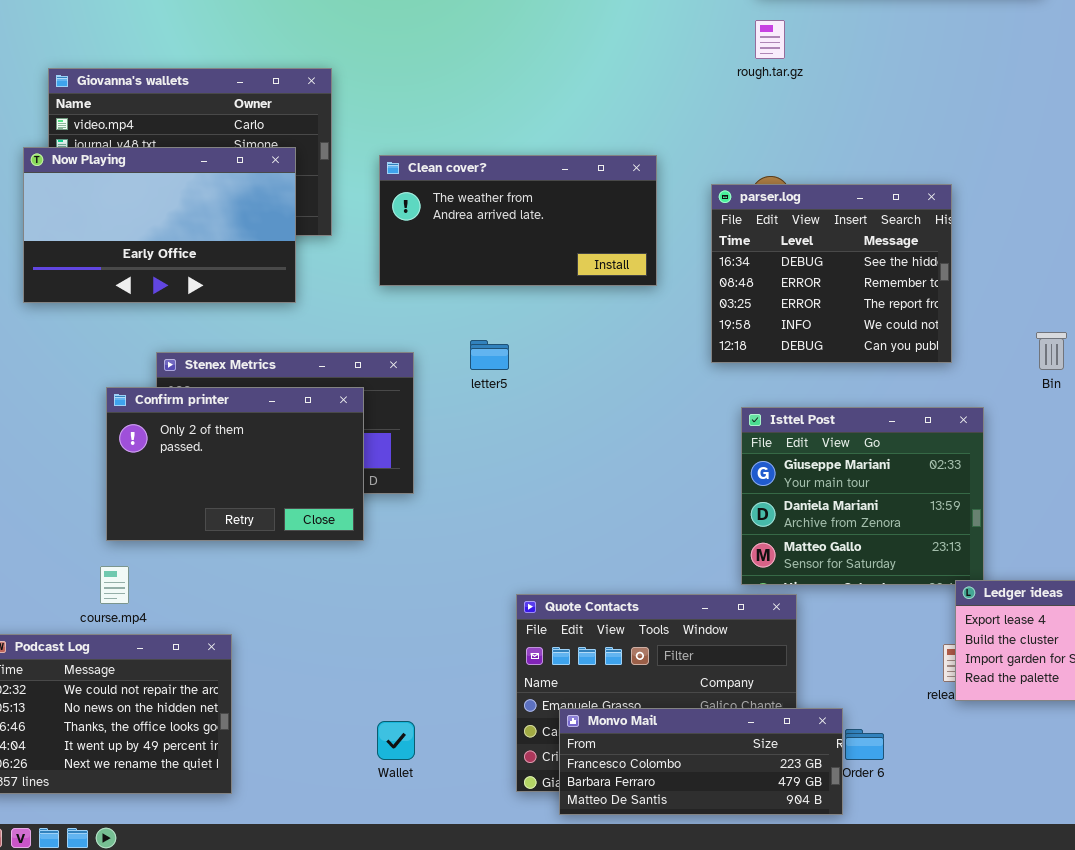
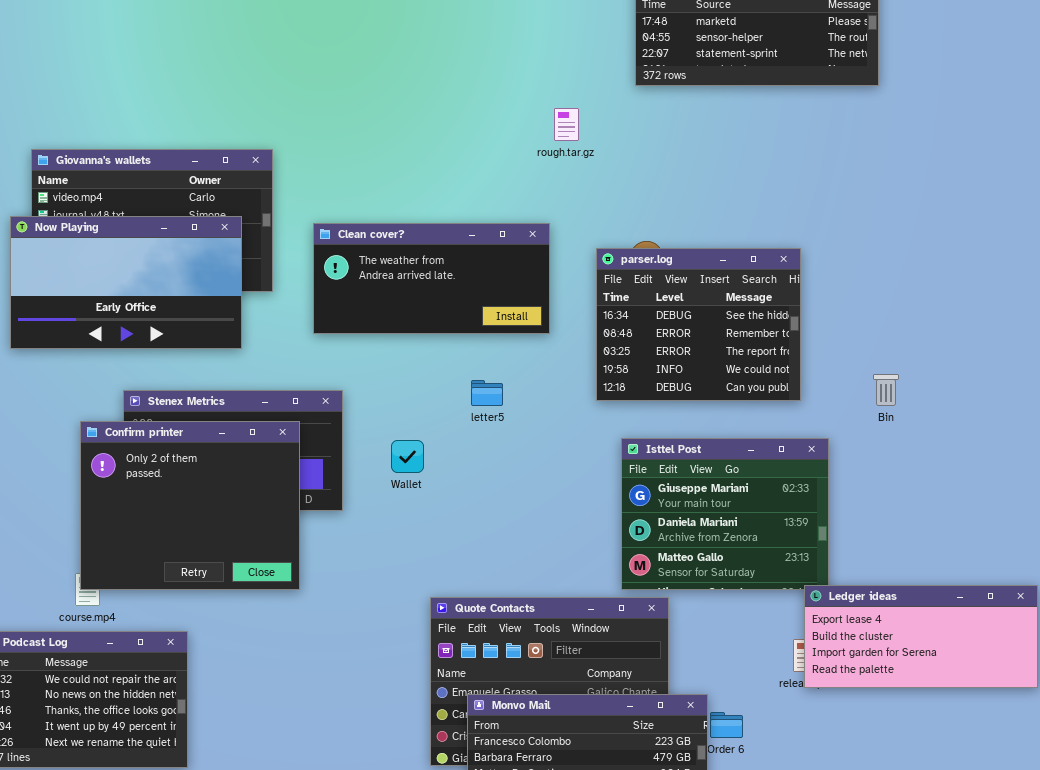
rough.tar.gz: [755,20,785,59] -> [554,108,579,141], moved
letter5: [470,340,509,370] -> [471,380,503,406], moved
Confirm printer: [106,387,364,541] -> [80,421,300,590], resized
Wallet: [377,721,415,760] -> [391,440,424,473], moved

